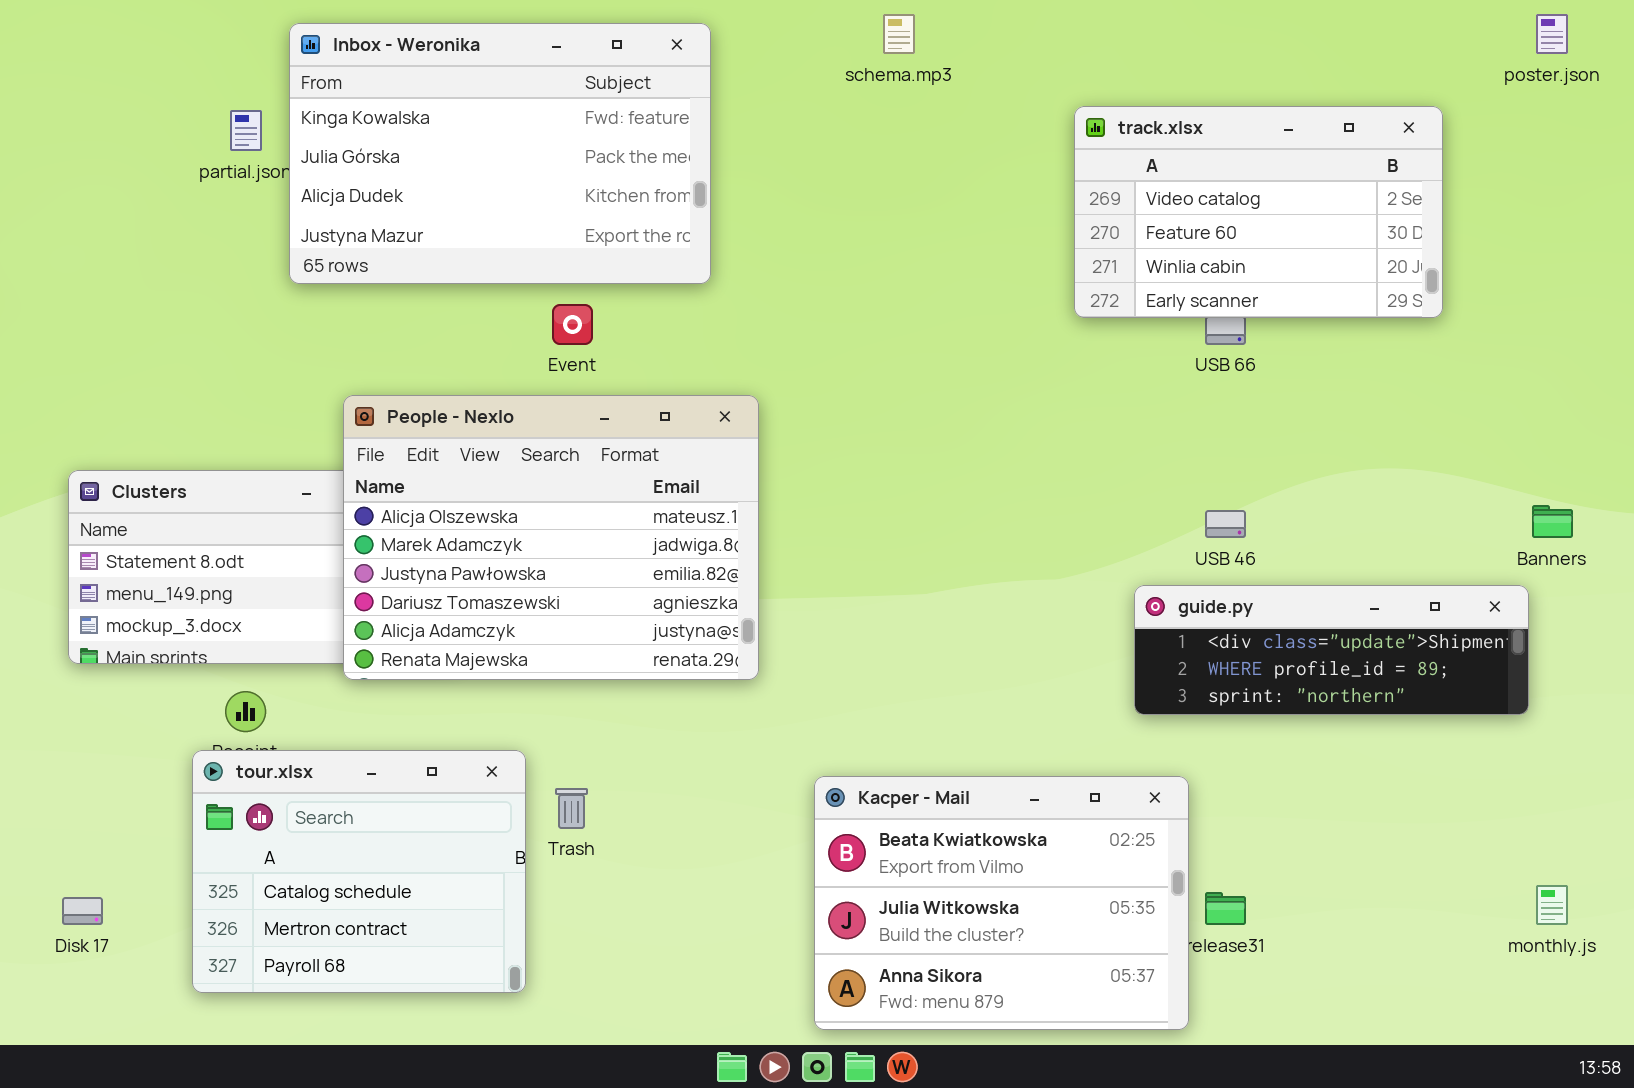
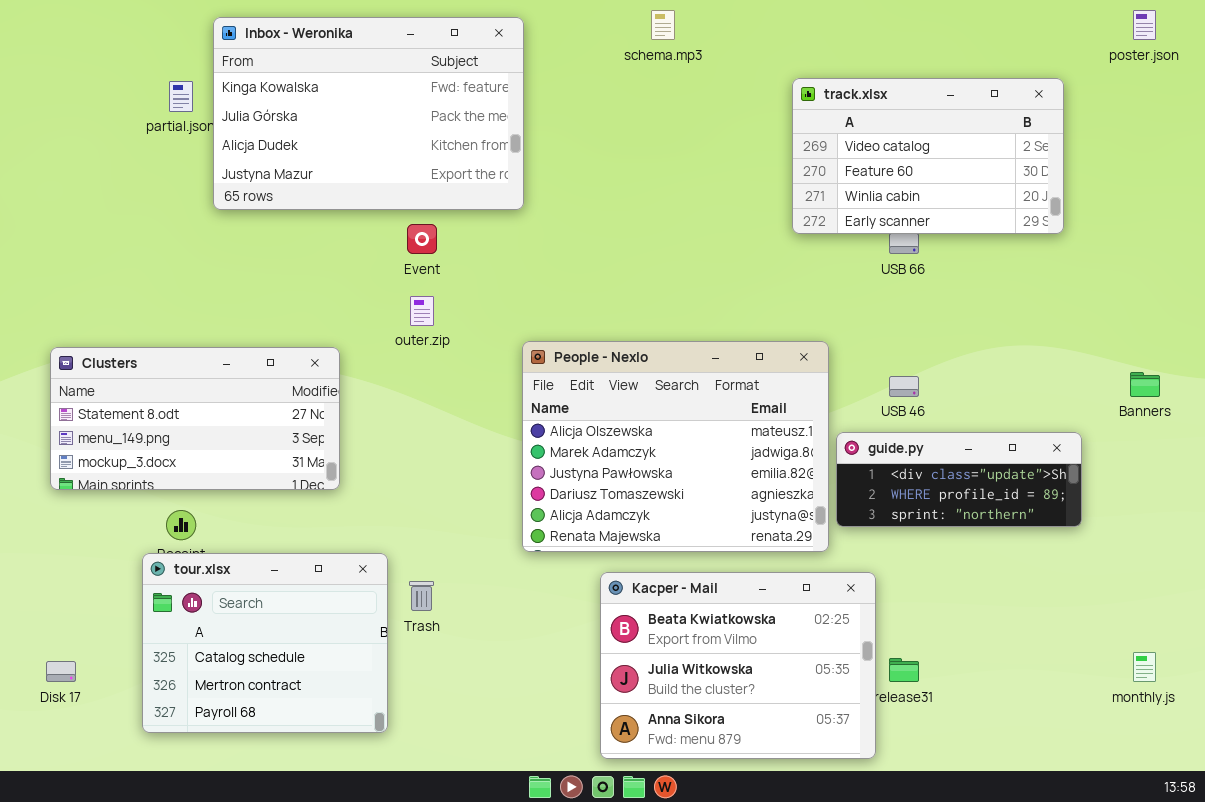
People - Nexlo: [343,395,759,680] -> [522,341,829,552], moved
guide.py: [1134,585,1529,715] -> [836,432,1082,527], resized

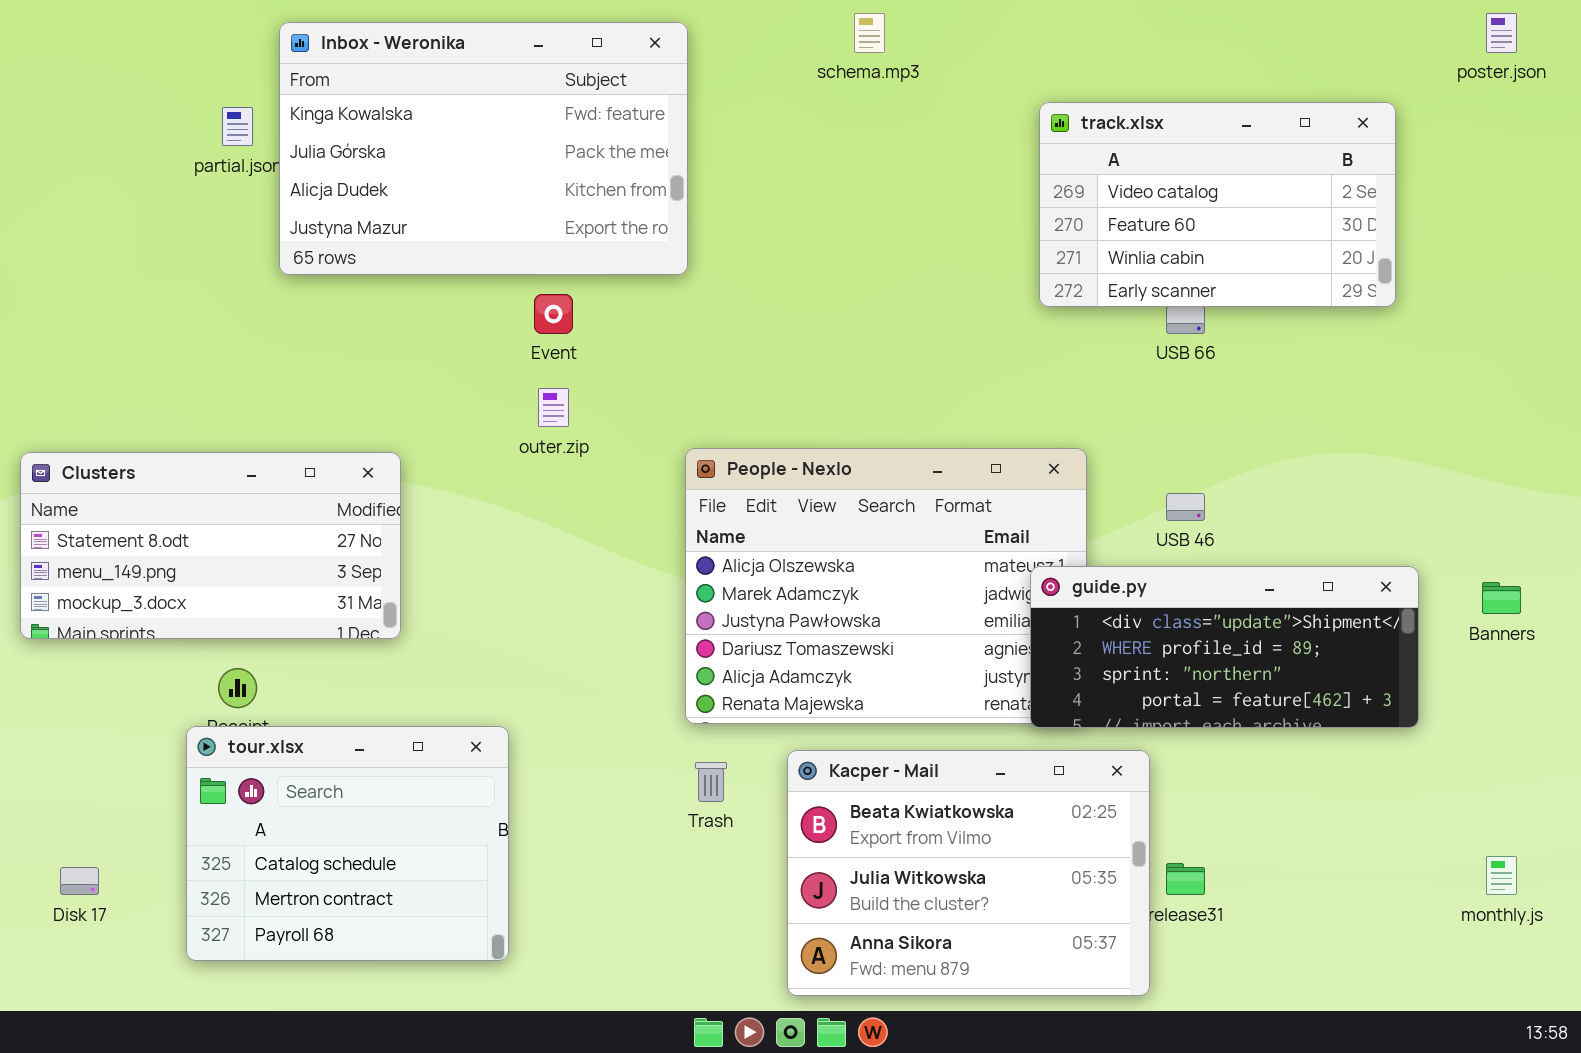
Clusters: [50,347,340,490] -> [20,452,401,639], moved
Banners: [1130,372,1160,397] -> [1482,582,1521,614], moved
guide.py: [836,432,1082,527] -> [1030,566,1419,728], resized
Trash: [409,581,434,611] -> [695,762,727,802], moved

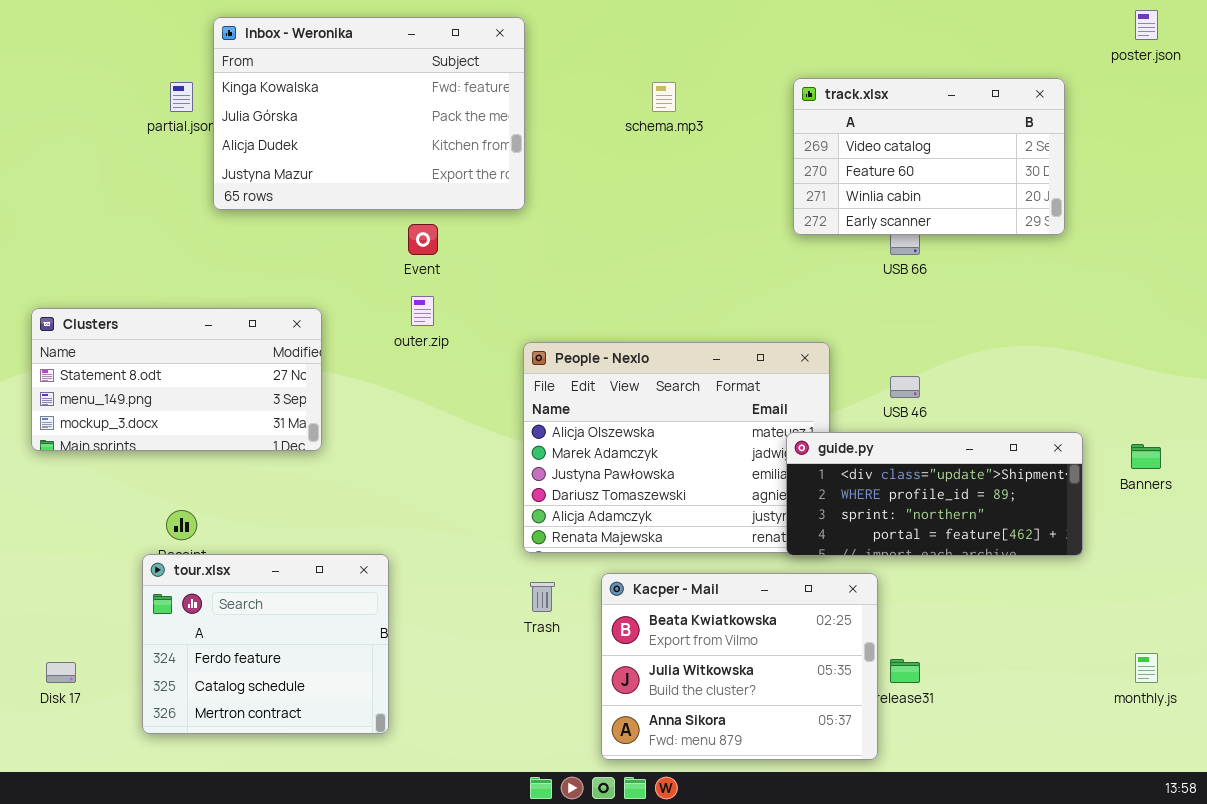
schema.mp3: [854,13,885,53] -> [652,82,676,112], moved
Clusters: [20,452,401,639] -> [31,308,322,451], moved
tour.xlsx: [186,726,509,961] -> [142,554,389,734], scrolled up 1 row

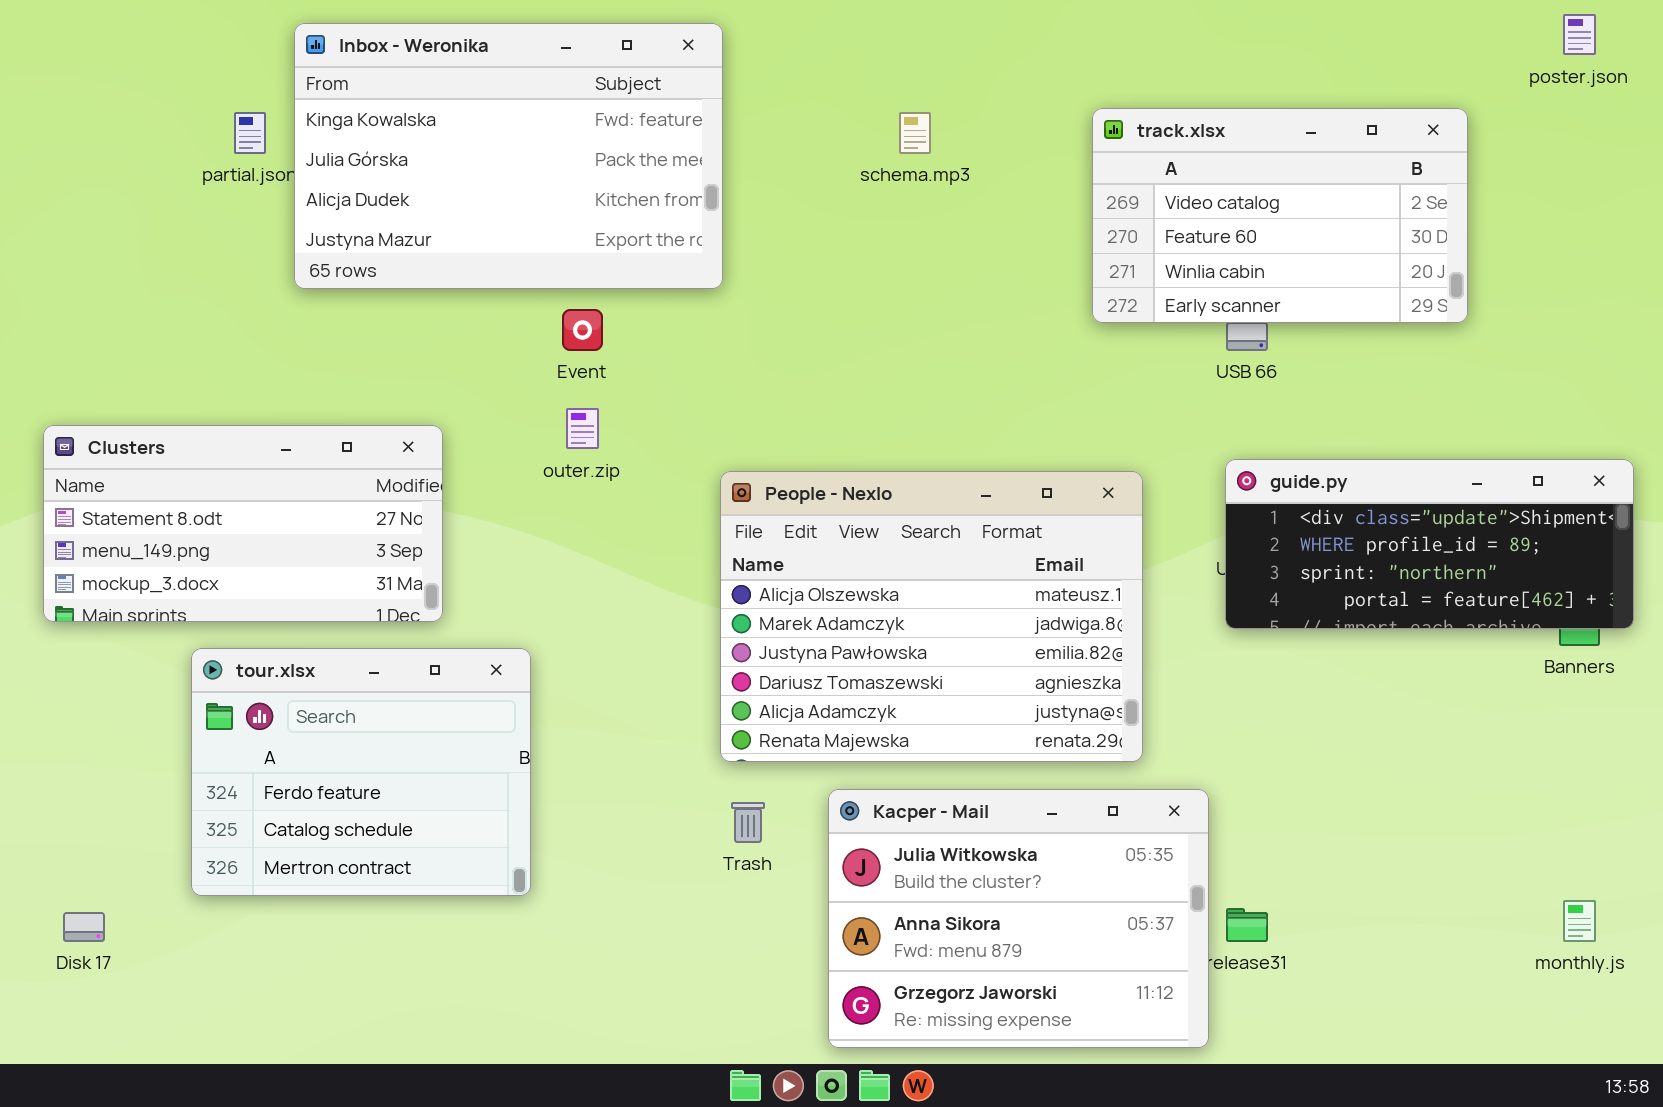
guide.py: [786,432,1083,556] -> [1225,459,1634,629], moved
tour.xlsx: [142,554,389,734] -> [191,648,531,896], moved
Kacper - Mail: [601,573,878,760] -> [828,789,1209,1048], scrolled down 1 row

